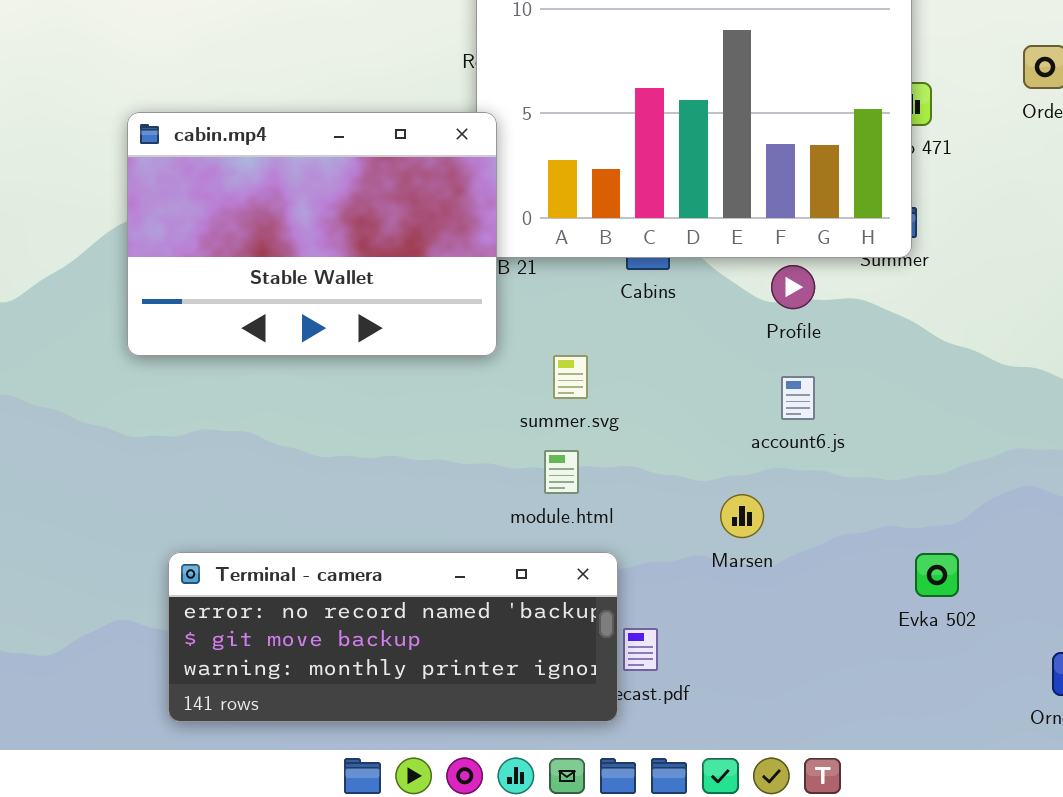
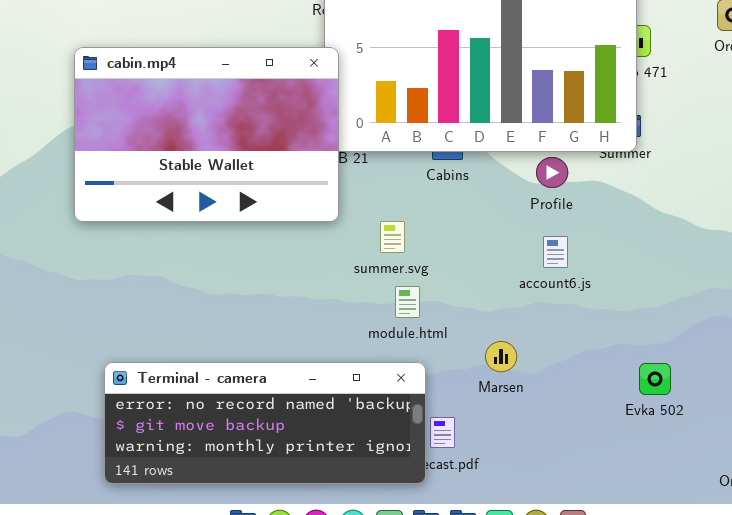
module.html: [544,450,579,494] -> [395,286,420,318], moved
Marsen: [720,494,764,538] -> [485,341,517,372], moved

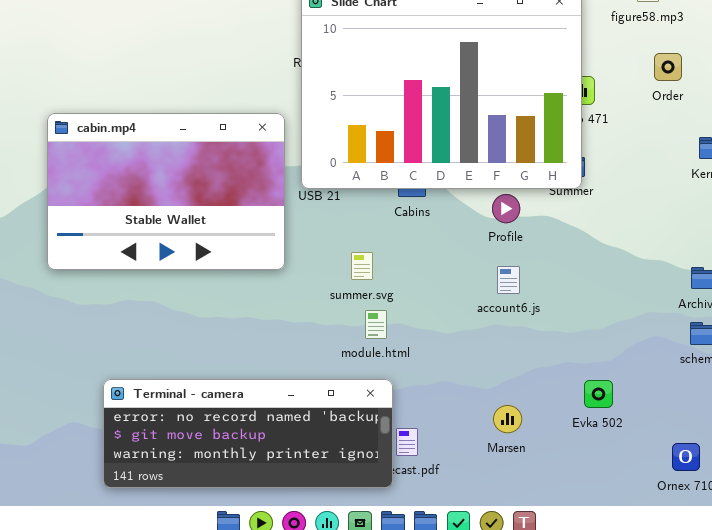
cabin.mp4: [74,47,339,222] -> [47,113,285,270], moved
Marsen: [485,341,517,372] -> [493,405,522,433], moved

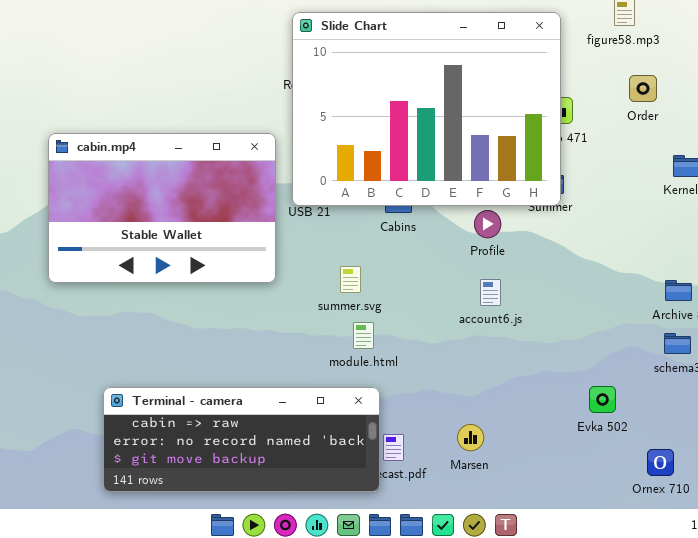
Terminal - camera: [103,379,393,488] -> [103,387,380,492], scrolled up 1 row
Evka 502: [584,380,613,408] -> [589,386,616,413], moved
Marsen: [493,405,522,433] -> [457,424,484,451], moved

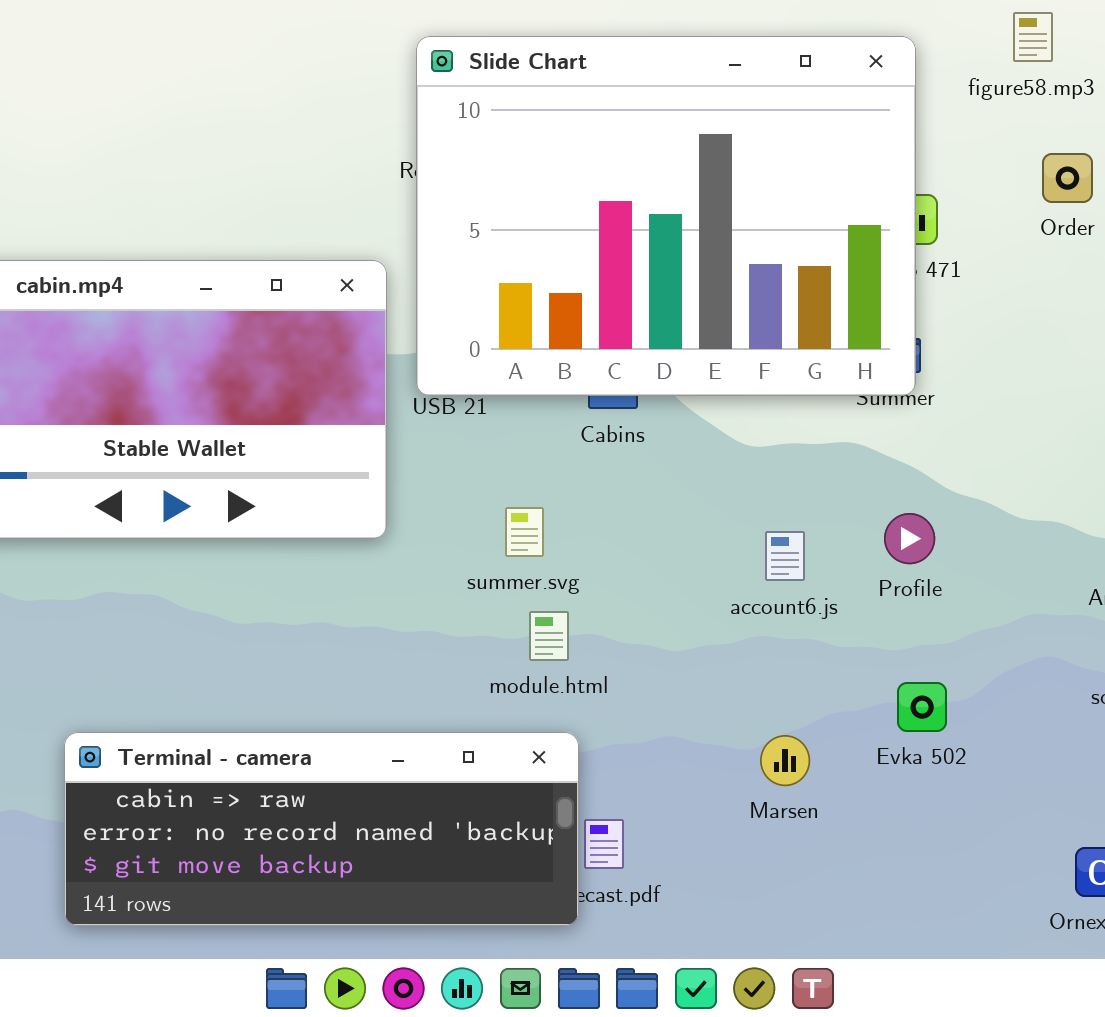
Profile: [474,210,501,238] -> [884,513,935,564], moved
Evka 502: [589,386,616,413] -> [897,682,947,732], moved
Marsen: [457,424,484,451] -> [760,735,810,786], moved

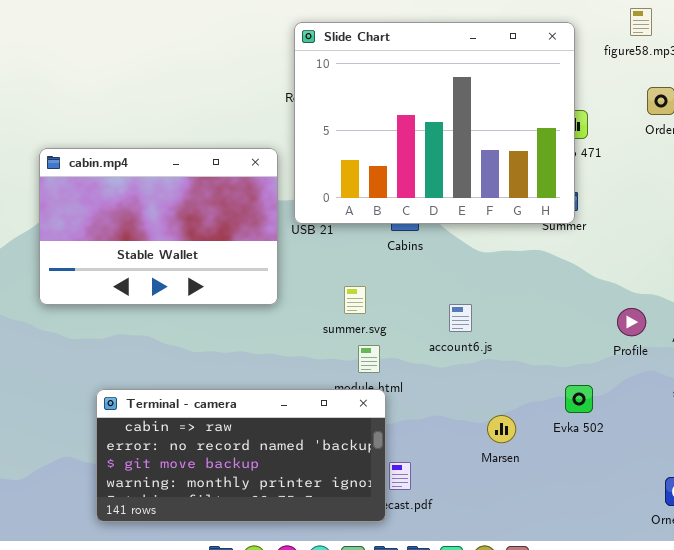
Profile: [884,513,935,564] -> [617,308,646,336], moved
account6.js: [765,531,805,581] -> [449,304,472,332], moved
Terminal - camera: [64,732,579,926] -> [96,389,386,522], resized

